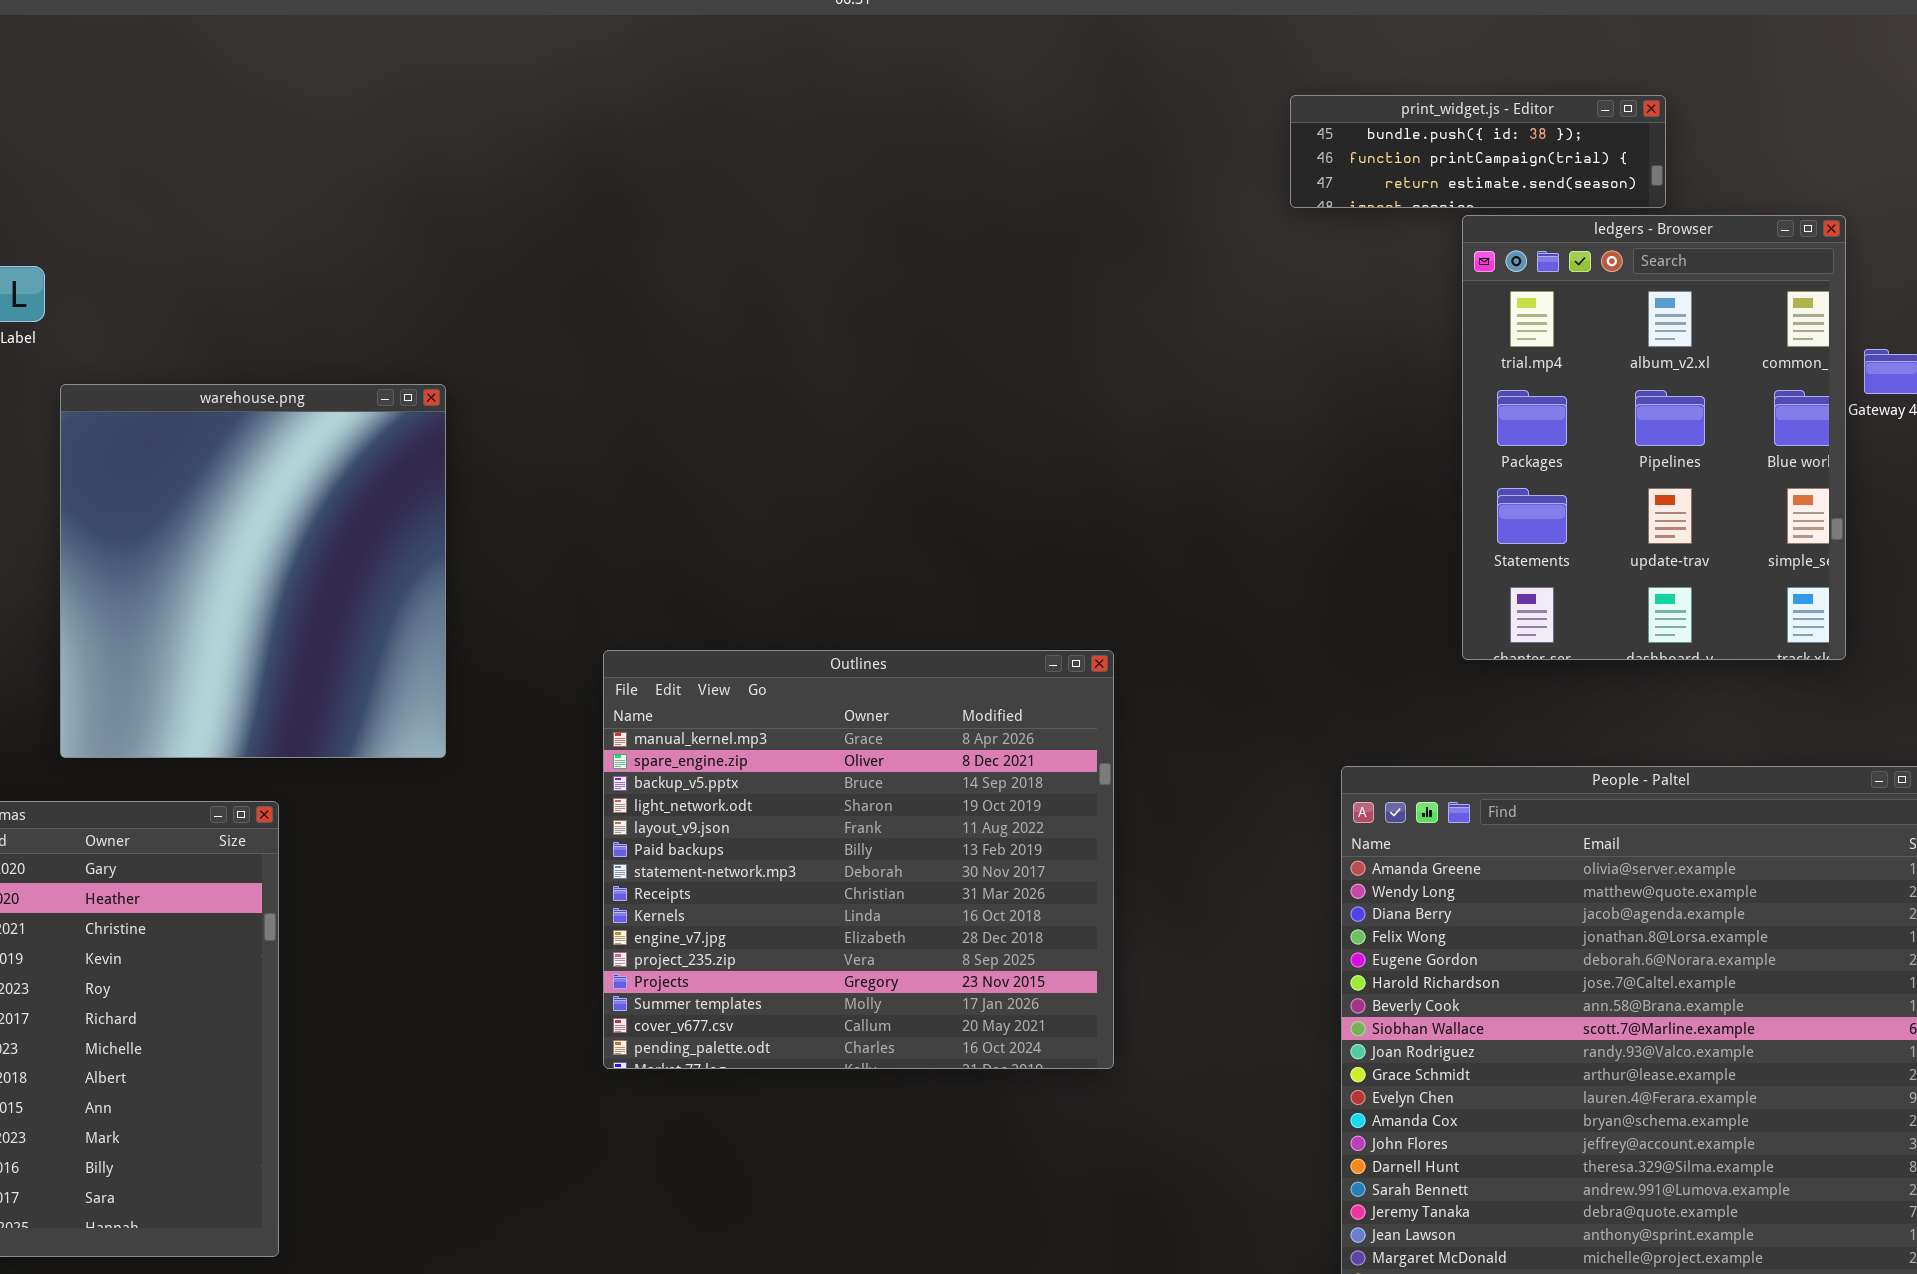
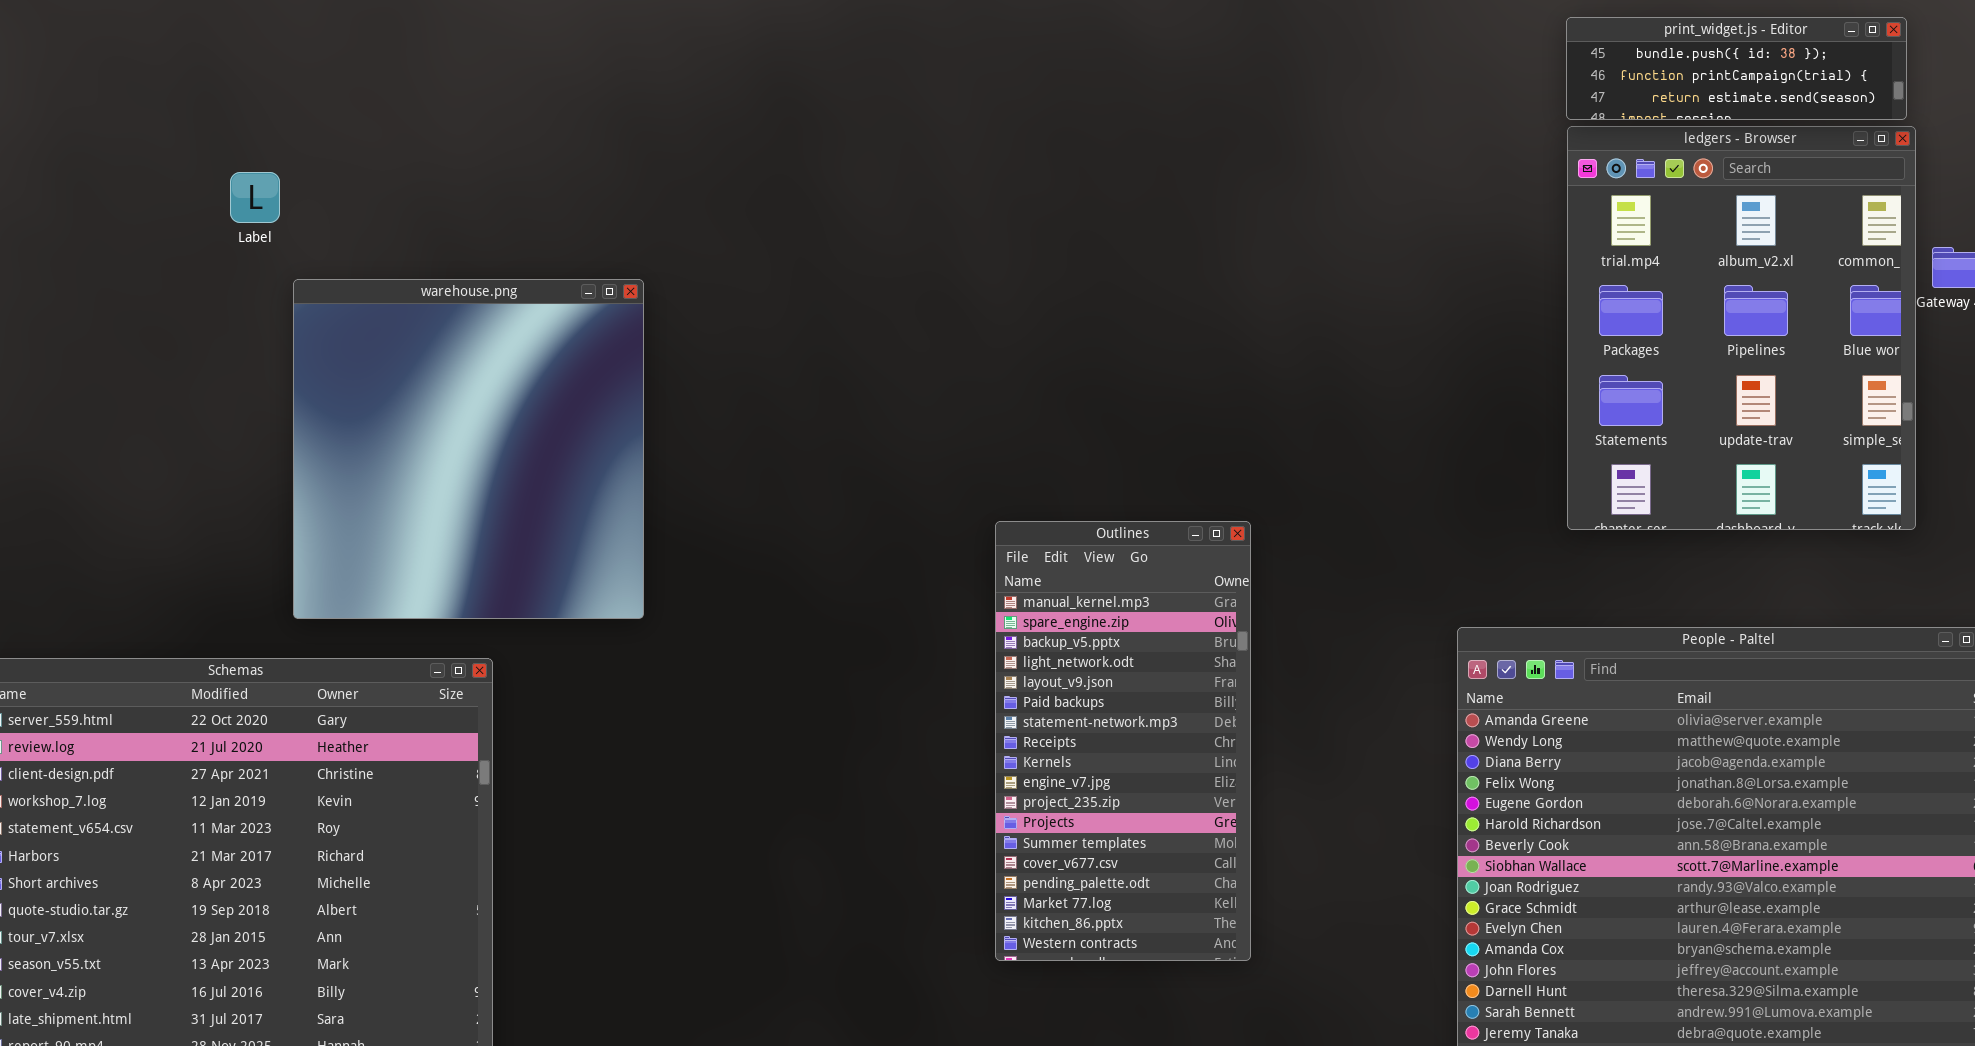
print_widget.js - Editor: [1290,95,1666,208] -> [1566,17,1907,120], moved
Outlines: [603,650,1114,1069] -> [995,521,1251,961], resized

